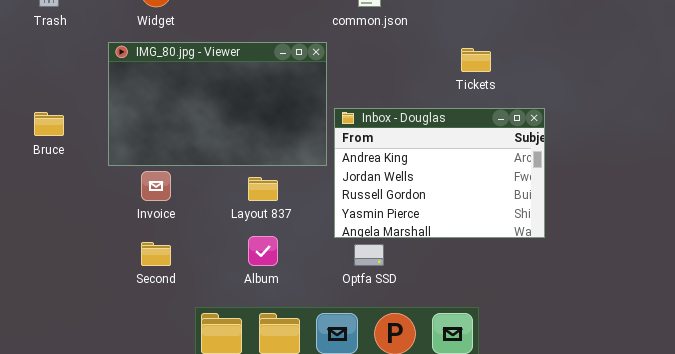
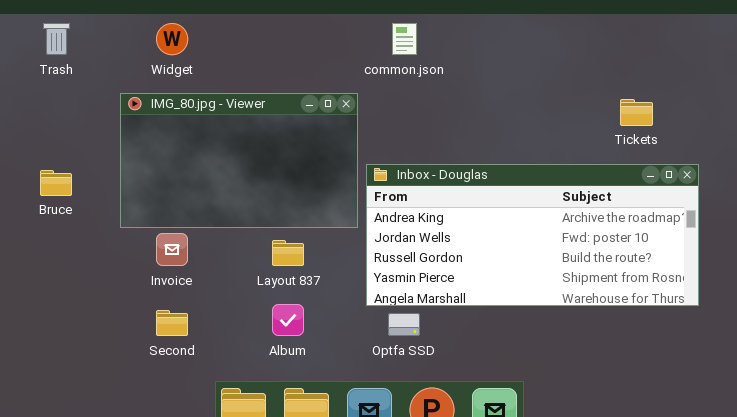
Tickets: [461,48,491,72] -> [620,99,653,126], moved
Inbox - Douglas: [334,108,545,238] -> [366,164,699,306], resized

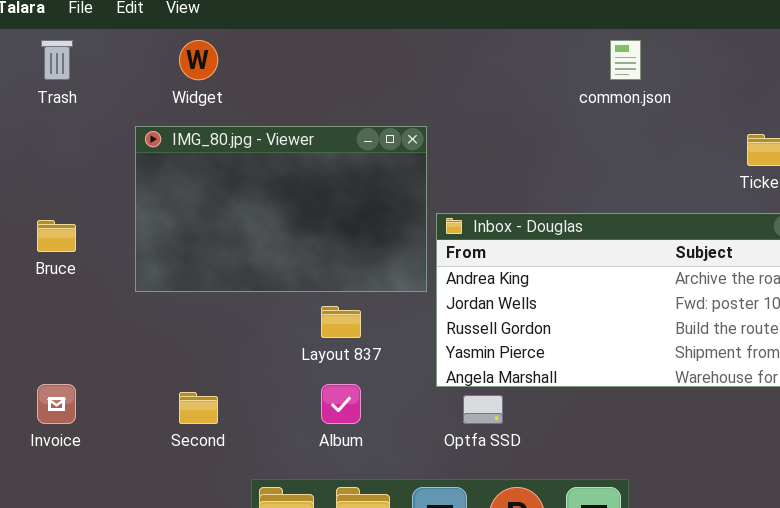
common.json: [392,23,417,55] -> [610,40,641,80], moved
Invoice: [156,233,188,266] -> [37,384,76,424], moved

